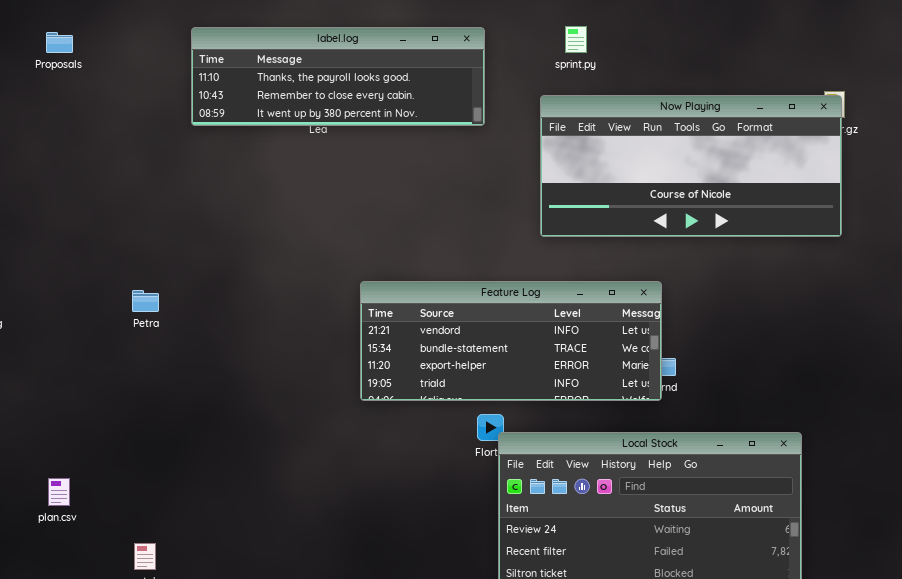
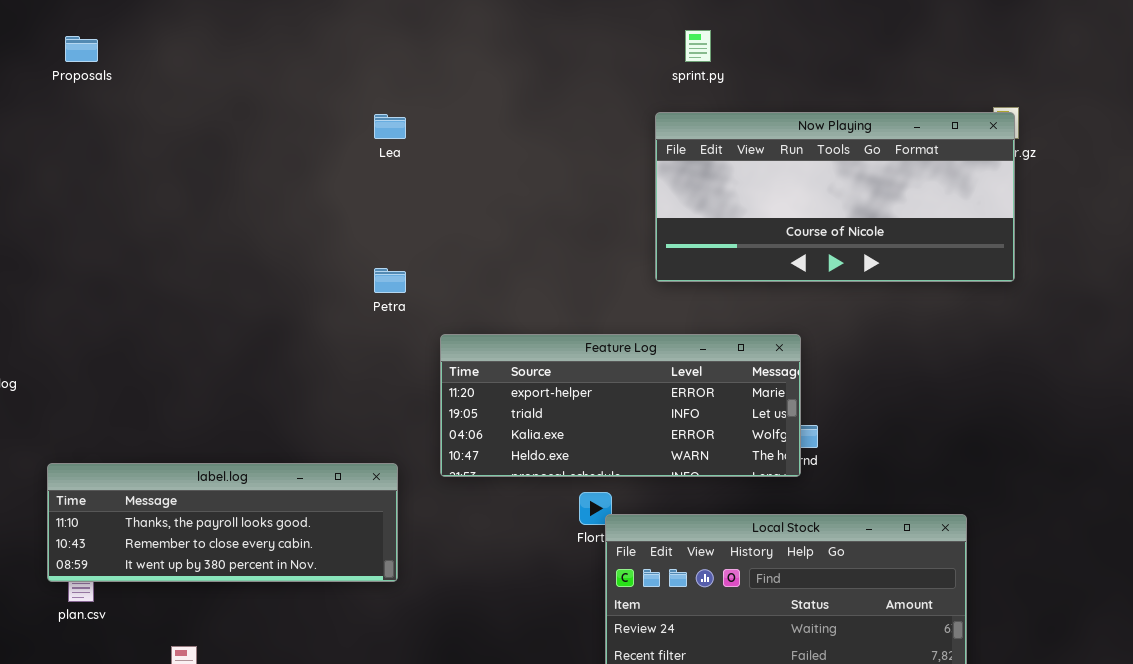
label.log: [191,27,485,126] -> [47,463,398,582], moved
Feature Log: [360,281,662,401] -> [440,334,801,477], scrolled down 2 rows
Petra: [132,290,159,312] -> [374,268,406,293], moved

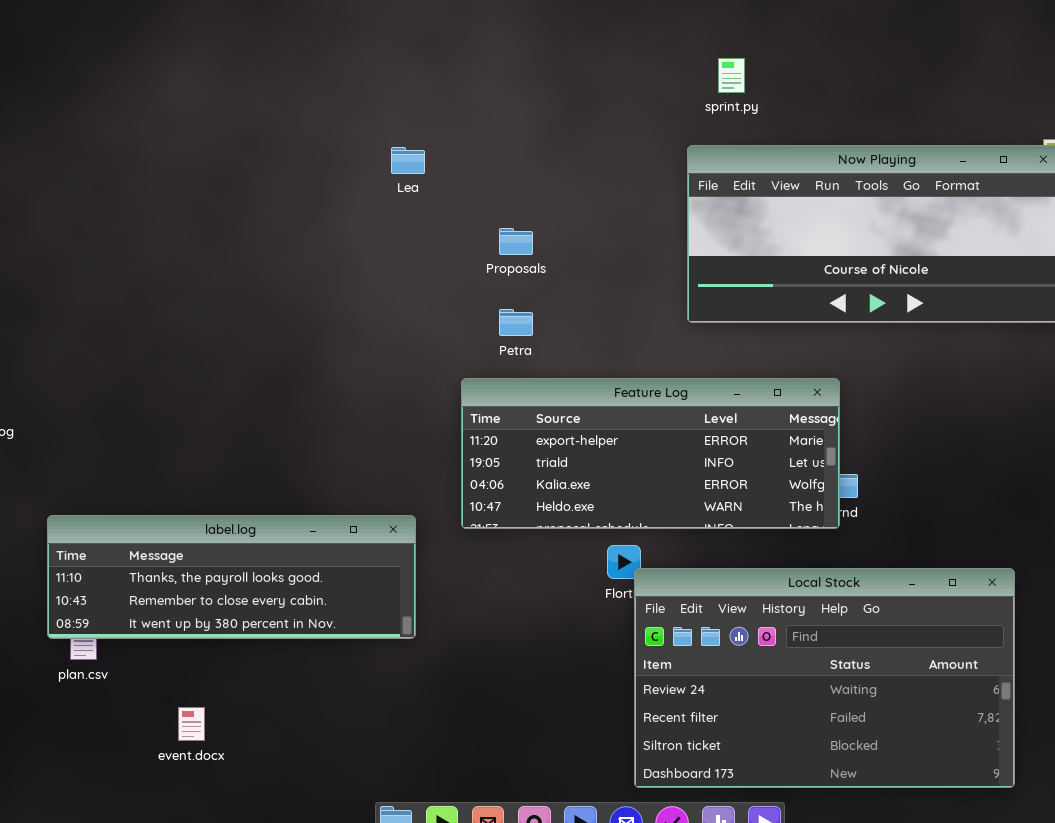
Proposals: [65,36,98,62] -> [499,228,533,255], moved
Petra: [374,268,406,293] -> [499,309,533,336], moved

